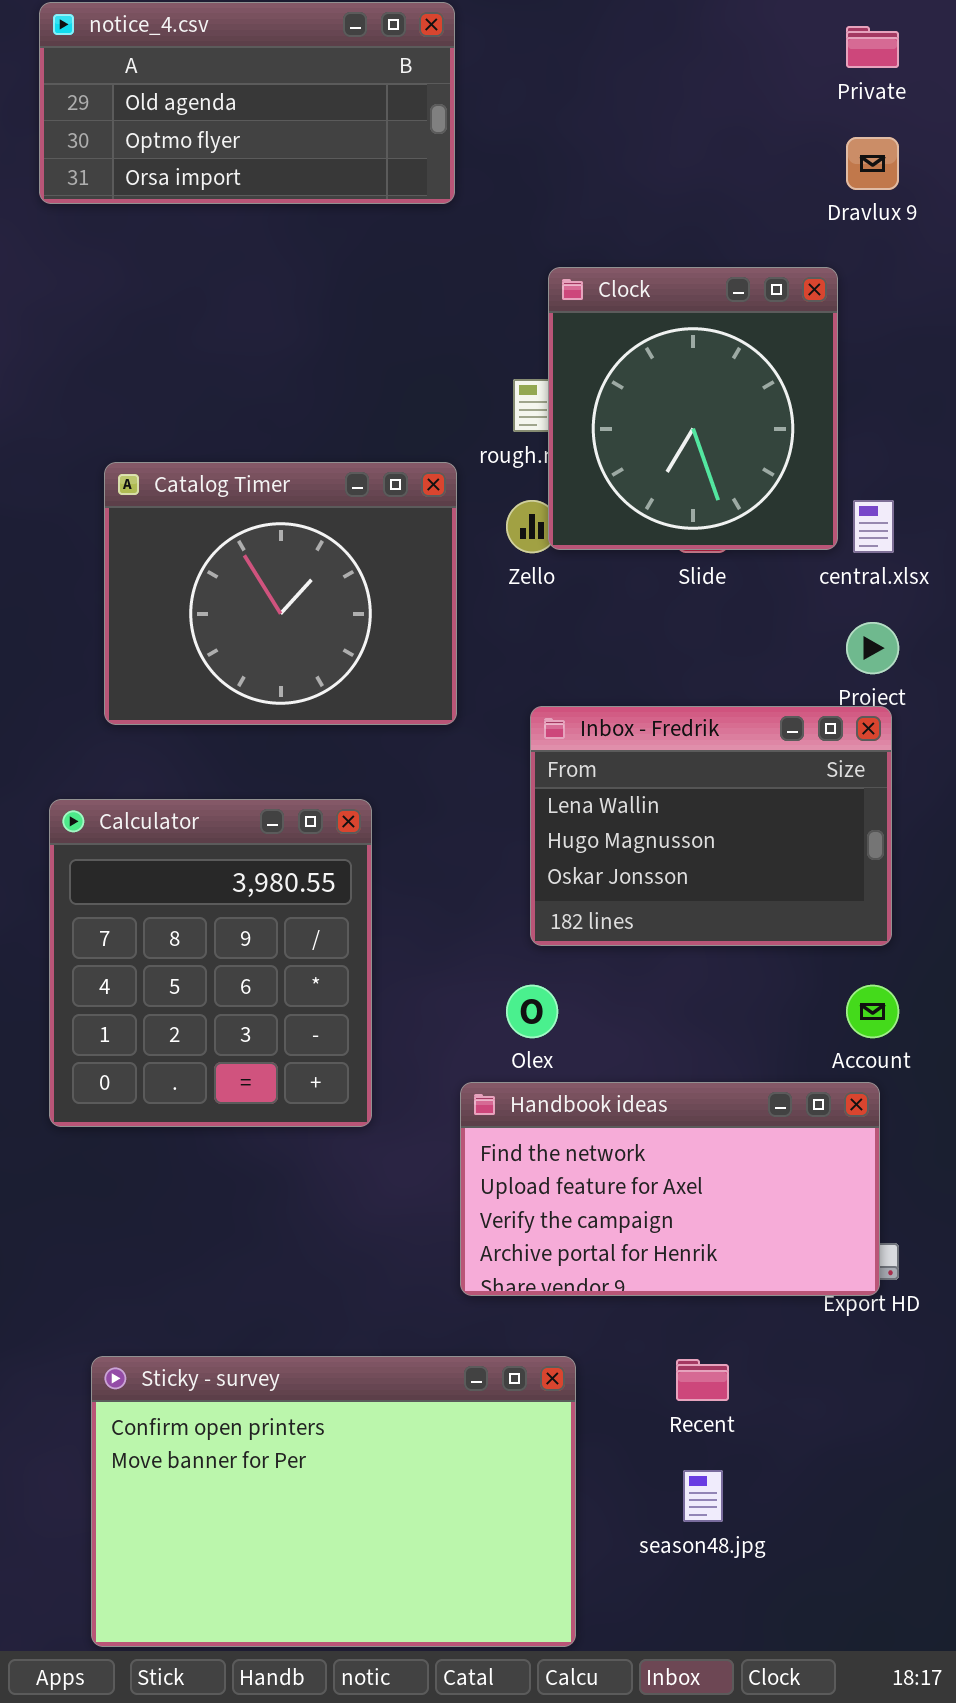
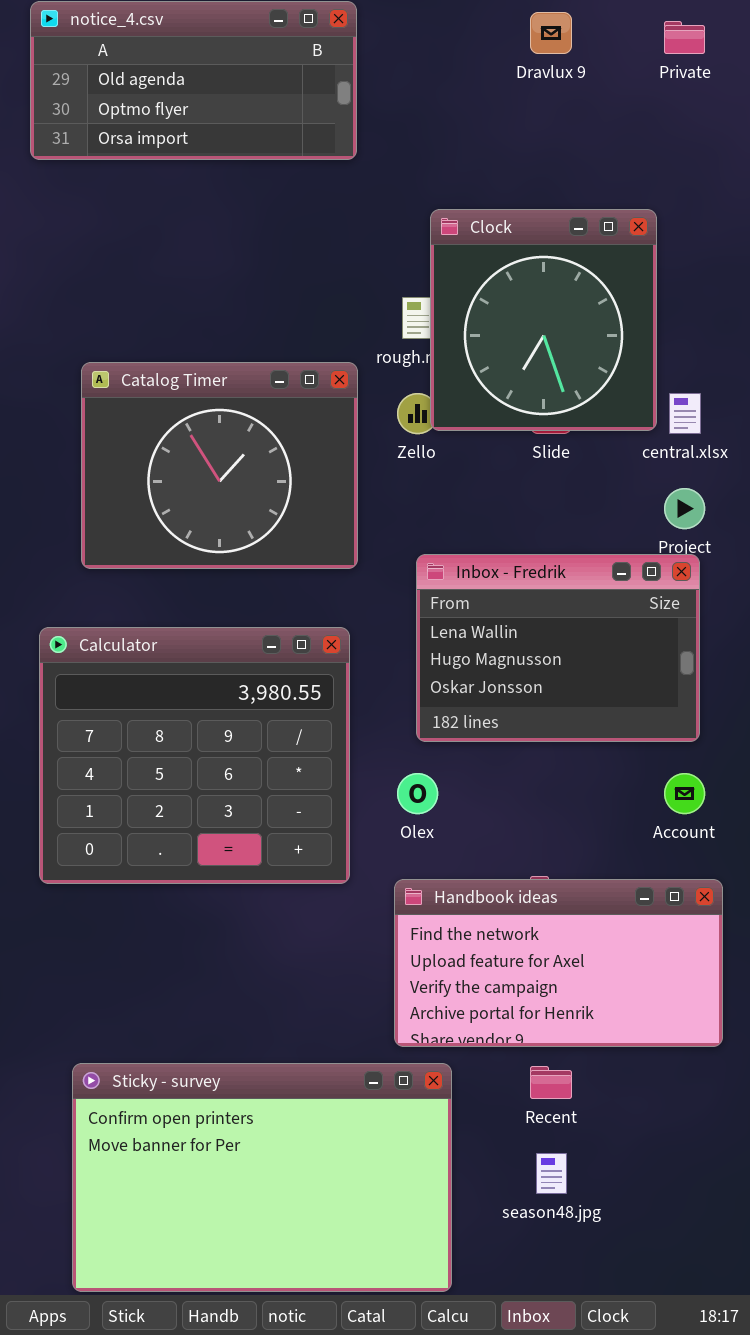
Dravlux 9: [846,137,899,190] -> [530,12,572,54], moved
Calculator: [49,799,372,1127] -> [39,627,350,884], resized
Handbook ideas: [460,1082,880,1296] -> [394,879,723,1047], moved

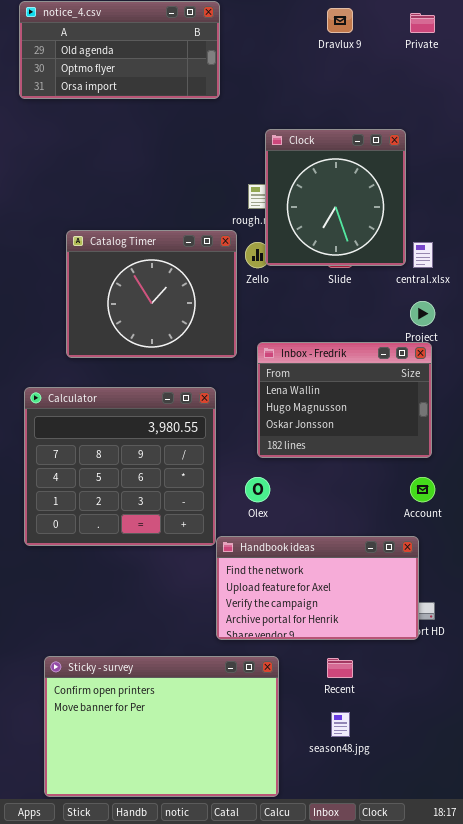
Catalog Timer: [81,362,358,569] -> [66,230,237,358], moved
Handbook ideas: [394,879,723,1047] -> [216,536,419,640], moved

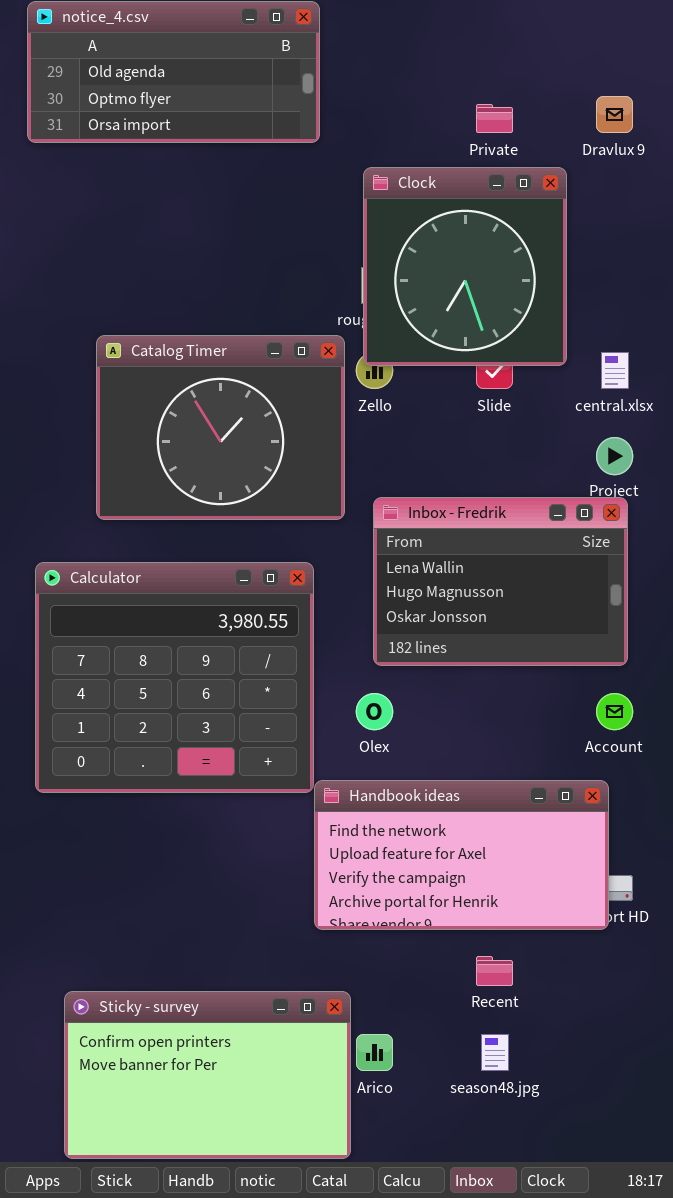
Dravlux 9: [327,8,353,33] -> [596,96,633,133], moved
Private: [410,13,435,33] -> [476,104,513,133], moved
Clock: [265,129,406,266] -> [363,167,567,366], moved
Sticky - survey: [44,656,279,797] -> [64,991,351,1159], resized

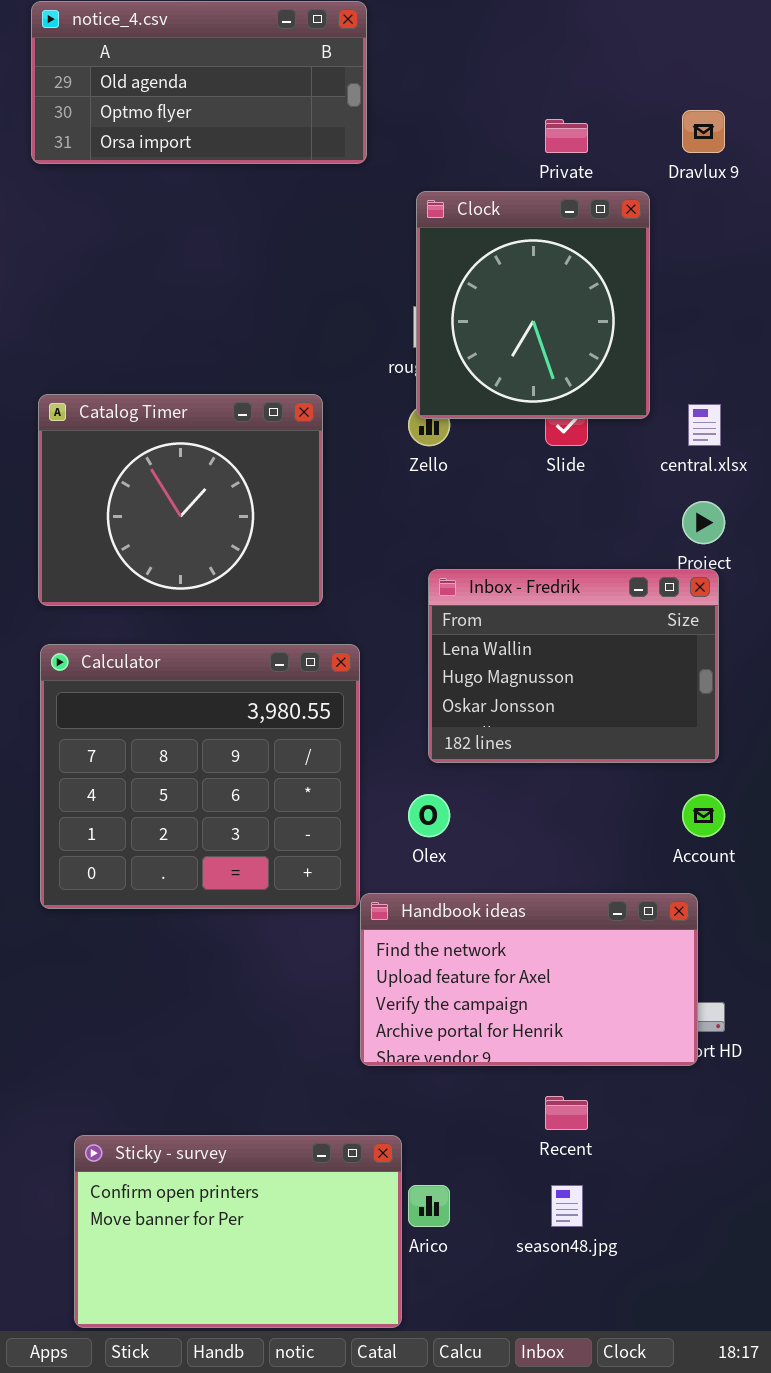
Catalog Timer: [96,335,345,520] -> [38,394,323,606], moved

